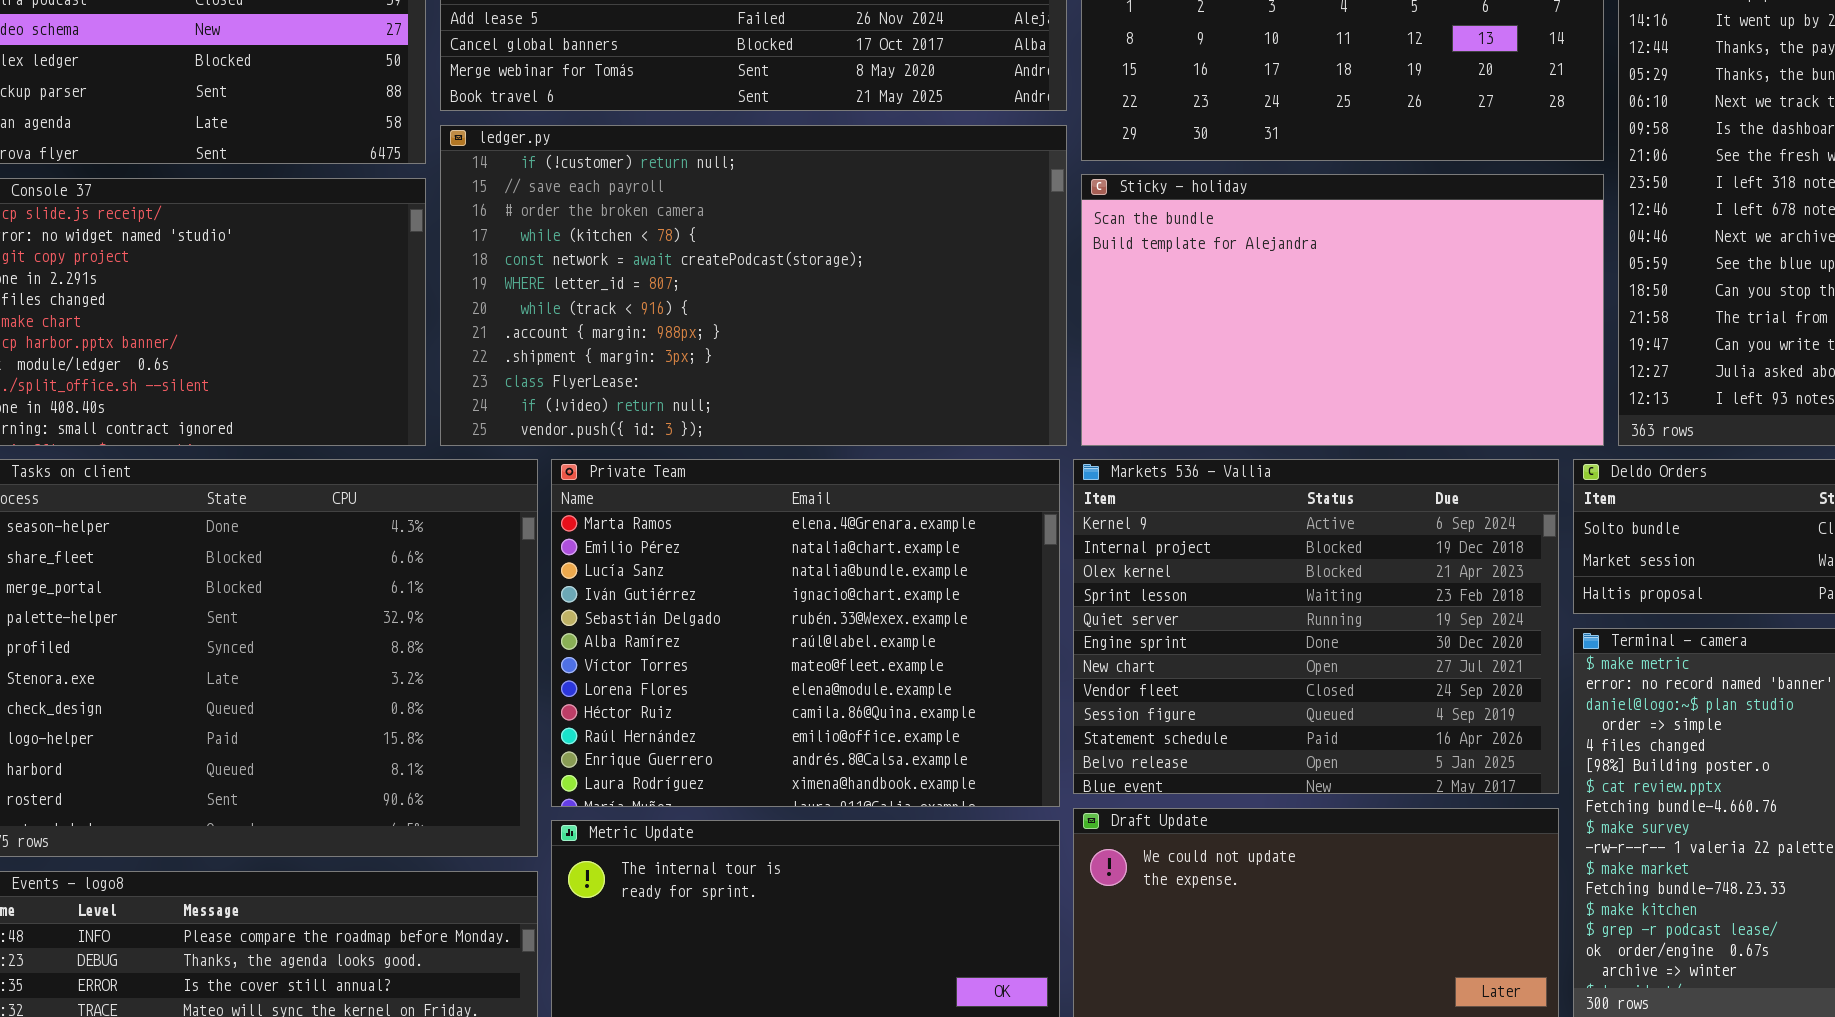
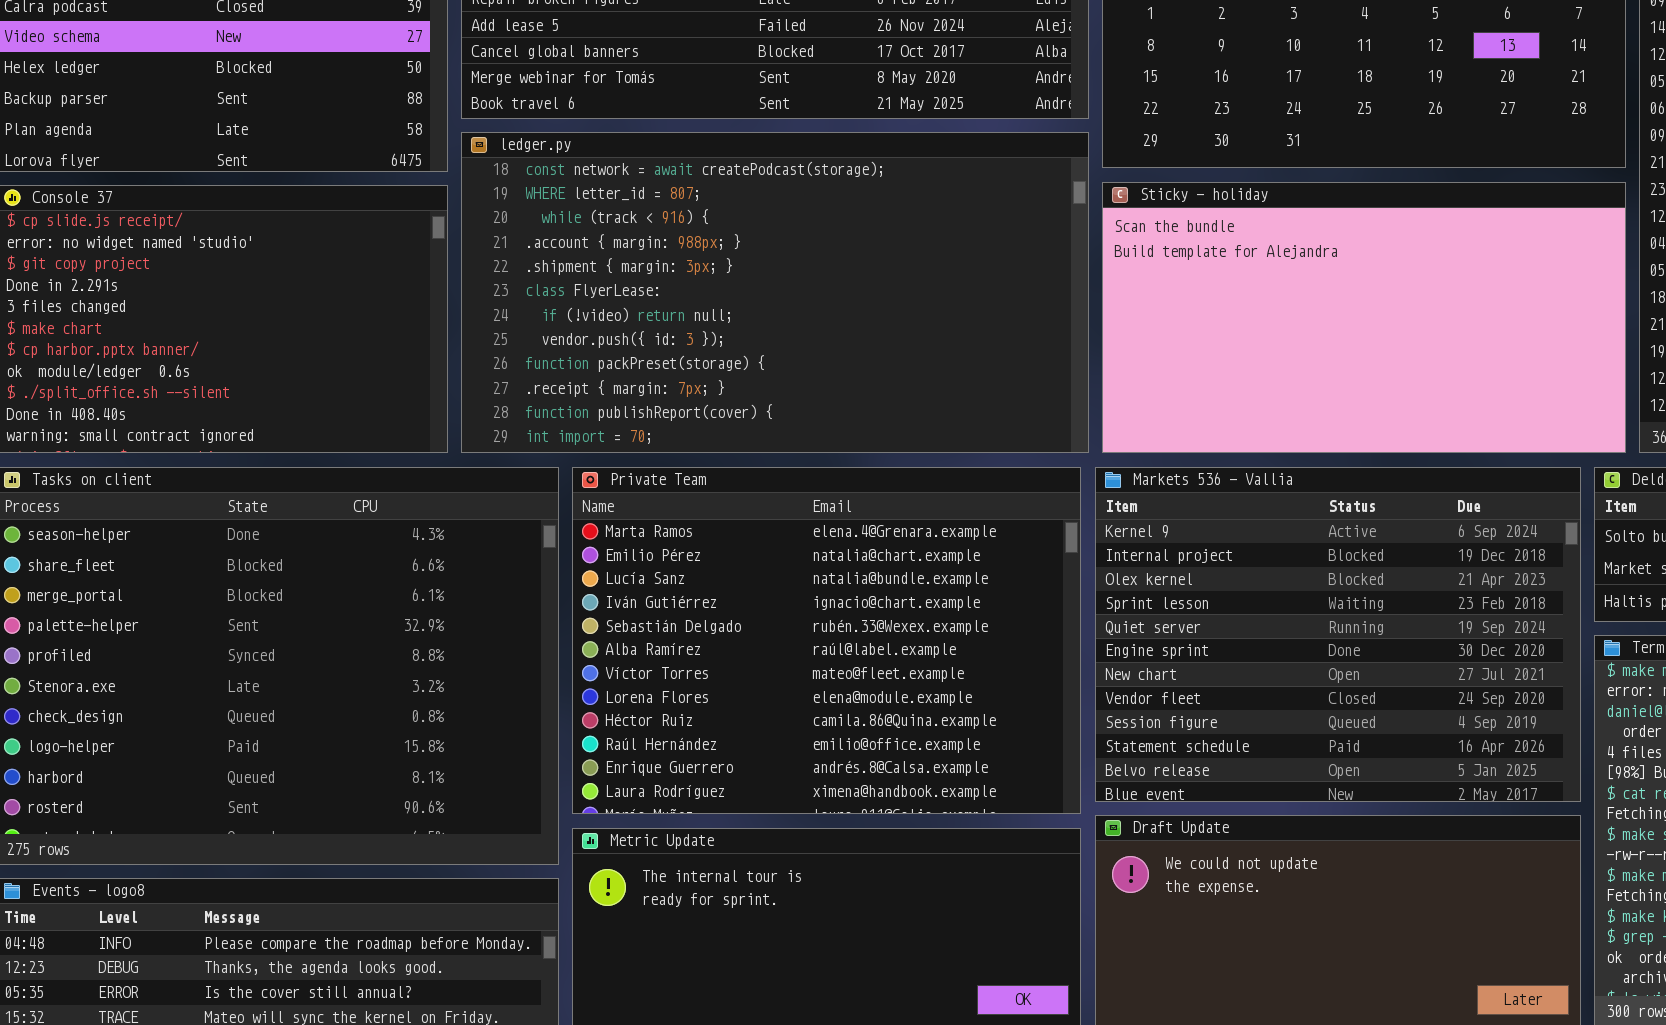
ledger.py: [440,125,1067,446] -> [461,132,1089,453], scrolled down 4 rows

